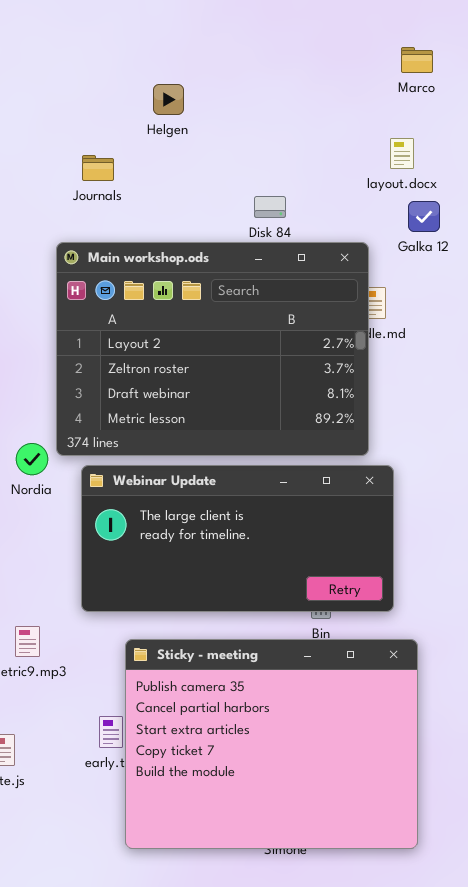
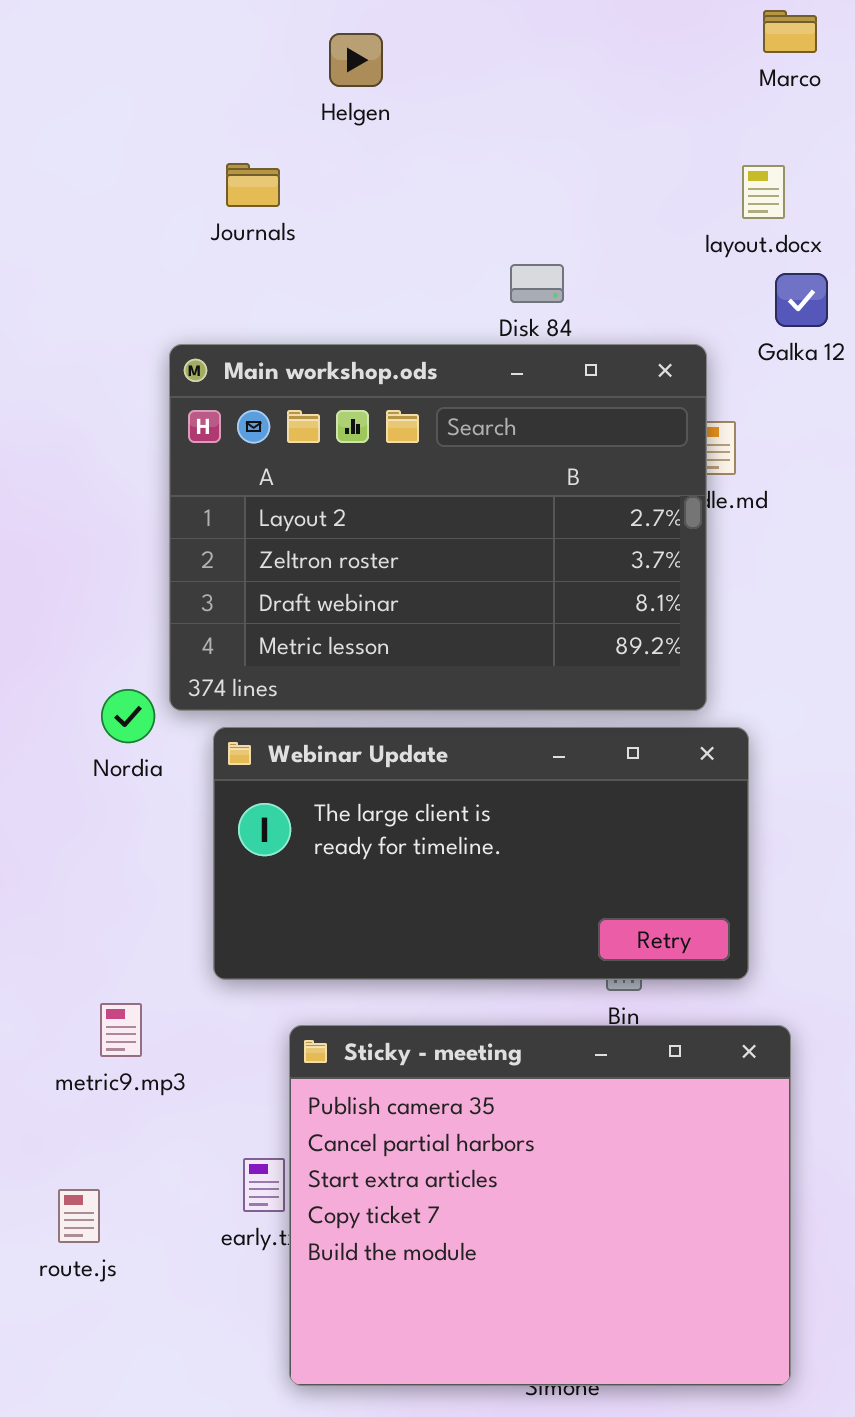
Helgen: [153,84,184,115] -> [329,33,383,87], moved
Journals: [82,155,114,181] -> [226,163,280,207], moved

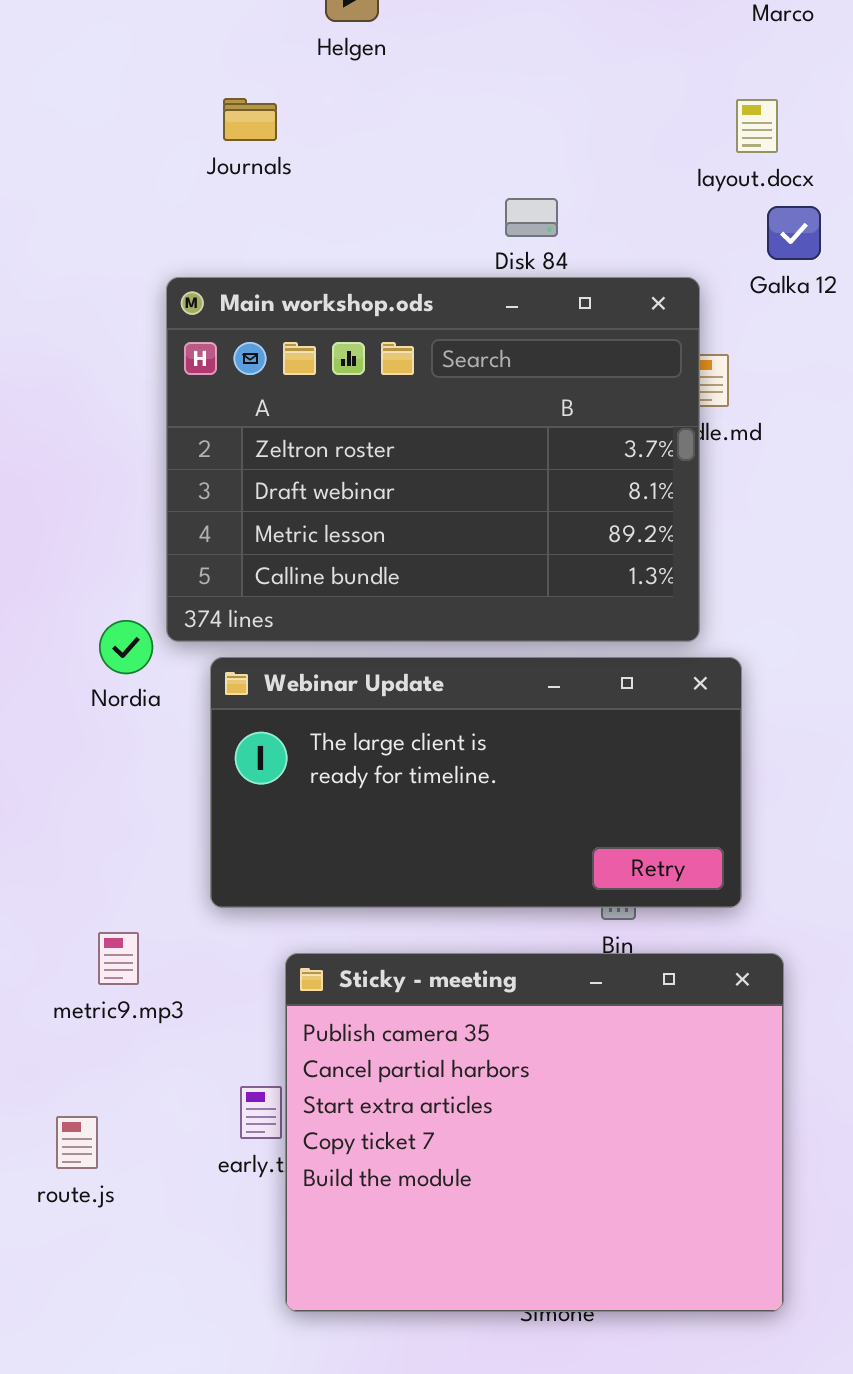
Main workshop.ods: [169,344,707,711] -> [166,277,700,642], scrolled down 1 row

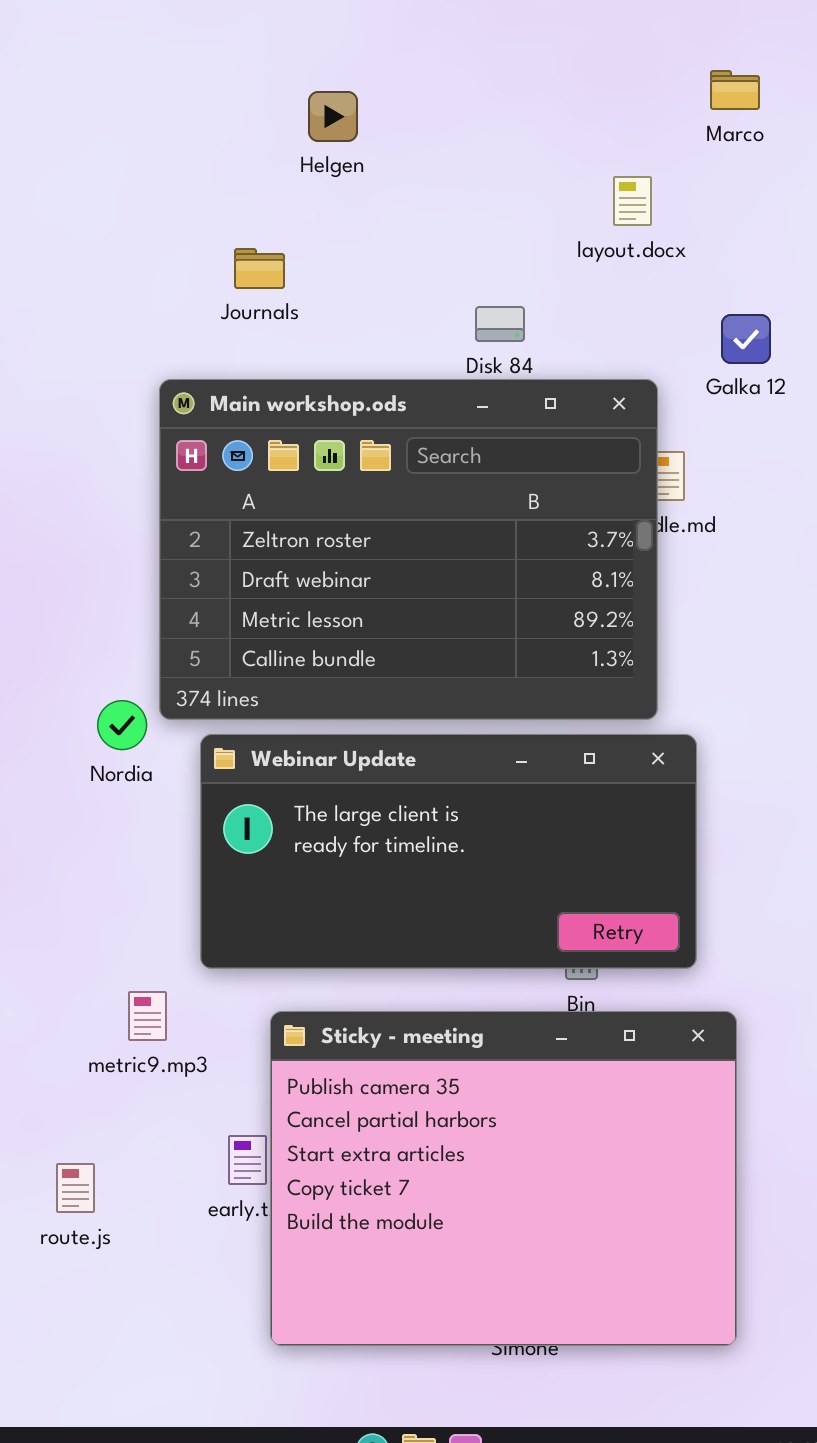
Journals: [223,98,277,141] -> [234,248,285,289], moved
layout.docx: [736,99,778,153] -> [613,176,652,226], moved
metric9.mp3: [98,932,139,985] -> [128,991,167,1041], moved

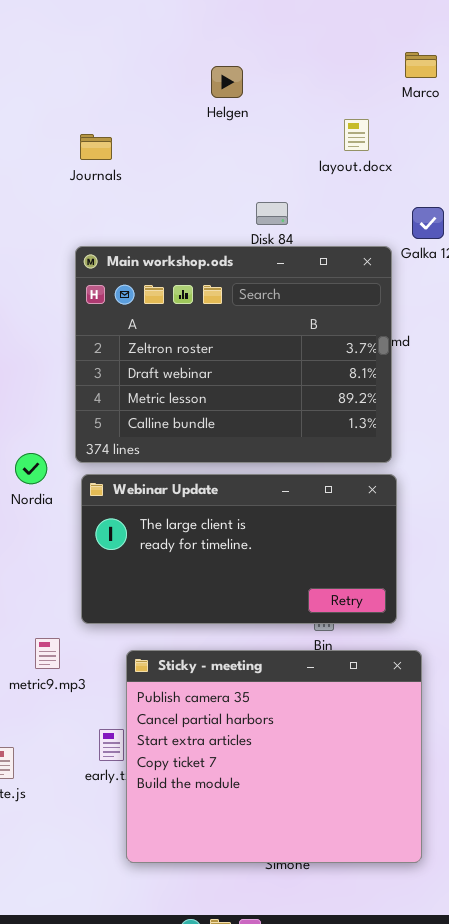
Helgen: [308,91,358,142] -> [211,66,243,98], moved
Journals: [234,248,285,289] -> [80,134,112,160], moved
Main workshop.ods: [159,379,658,720] -> [75,246,392,463], moved

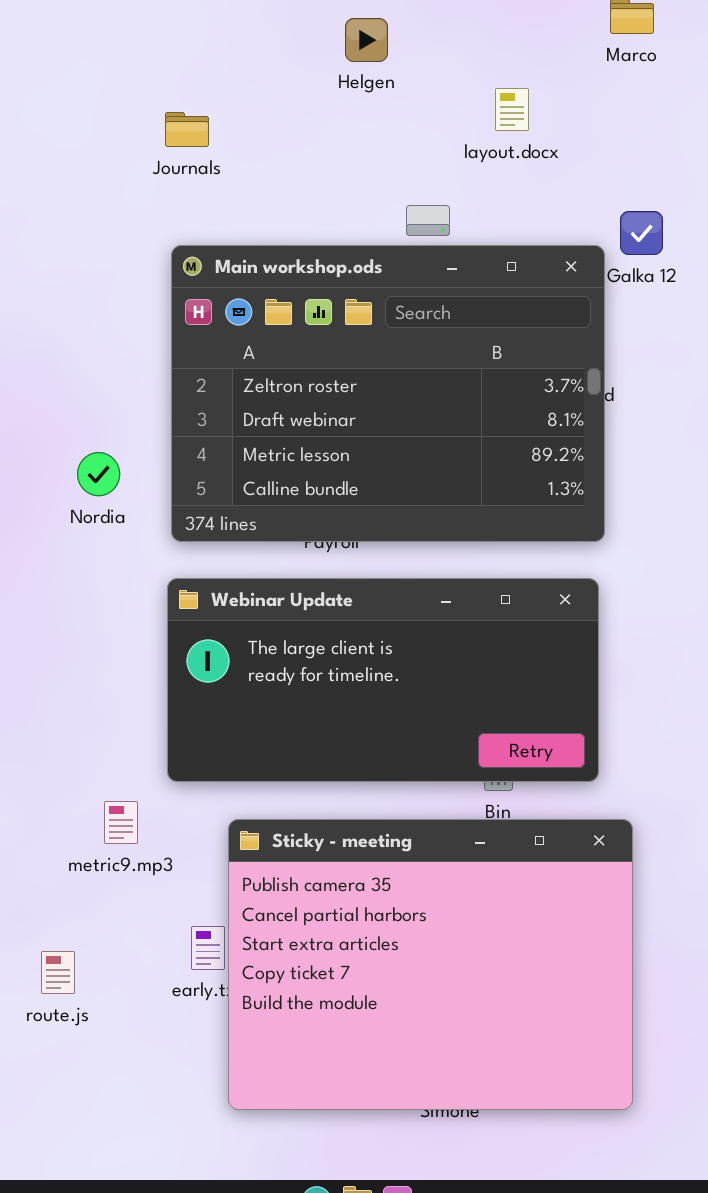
layout.docx: [344,119,369,151] -> [495,88,529,131], moved
Main workshop.ods: [75,246,392,463] -> [171,245,605,542], moved
Nordia: [15,453,47,484] -> [77,452,120,496], moved

